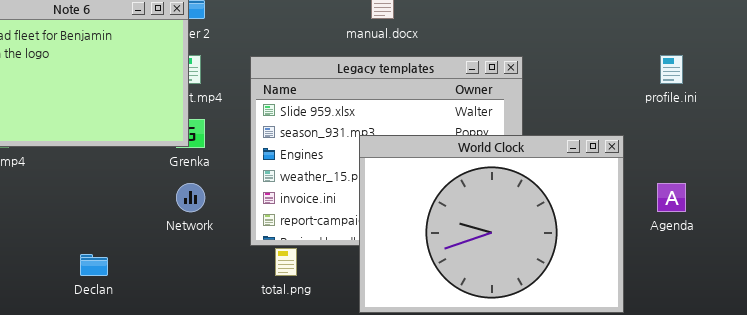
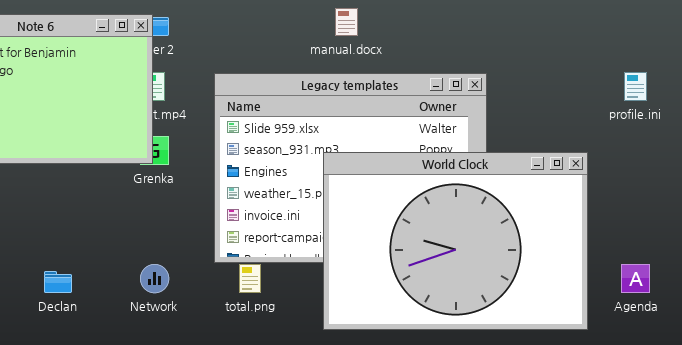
Network: [176,183,205,212] -> [140,264,169,293], moved
Agenda: [657,183,686,212] -> [621,264,650,293], moved

